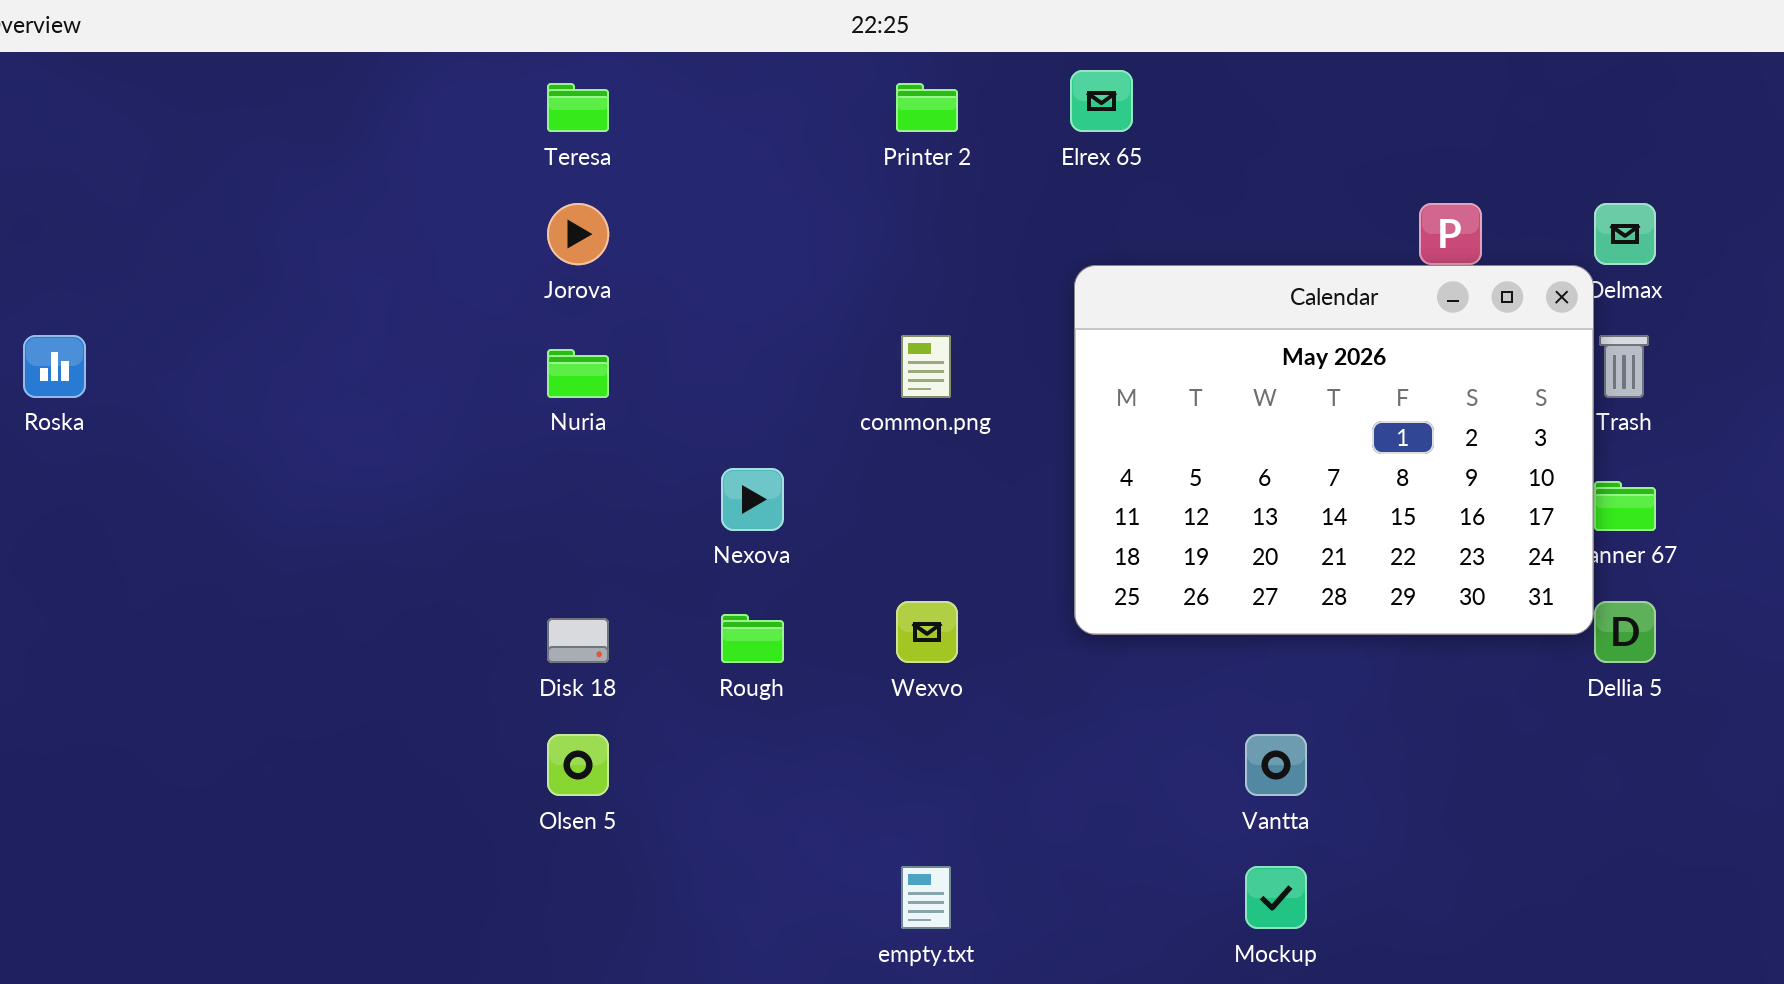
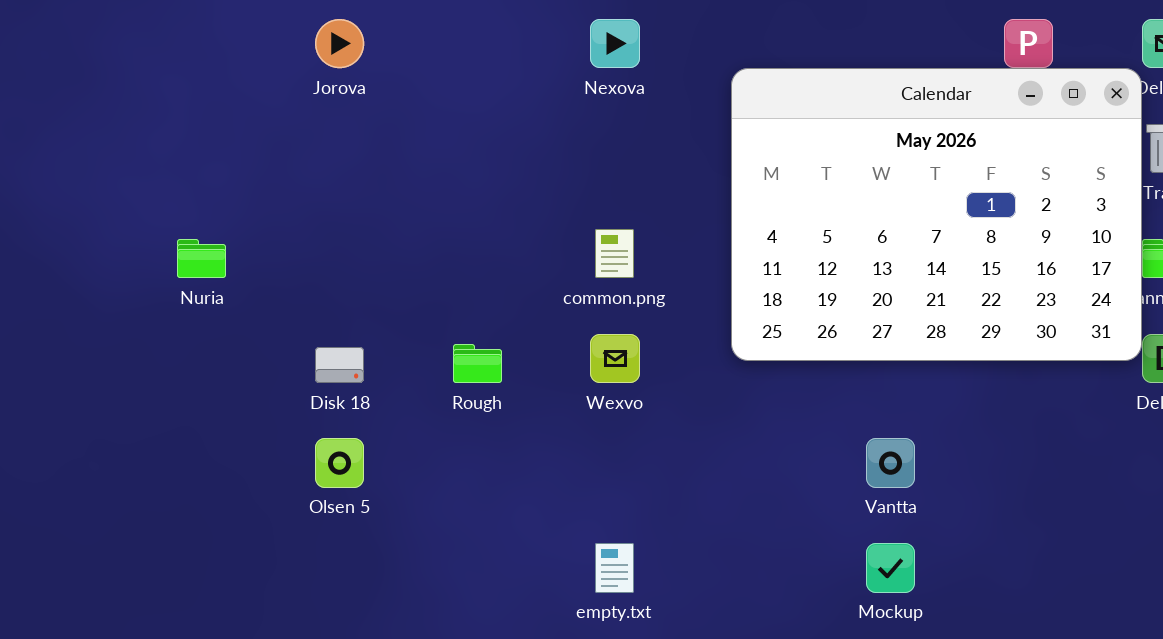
common.png: [901,335,951,398] -> [595,229,634,278], moved
Nuria: [547,349,609,398] -> [177,239,226,278], moved
Nexova: [721,468,784,531] -> [590,19,640,68], moved

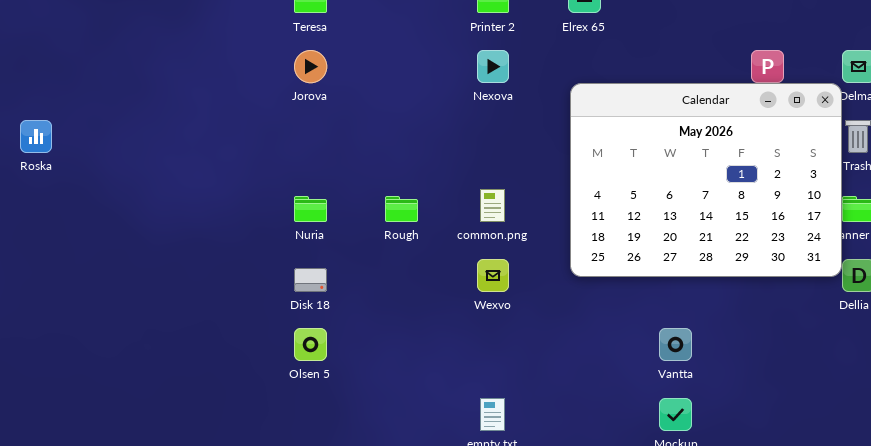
Nuria: [177,239,226,278] -> [294,196,327,222], moved
Rough: [453,344,502,383] -> [385,196,418,222], moved

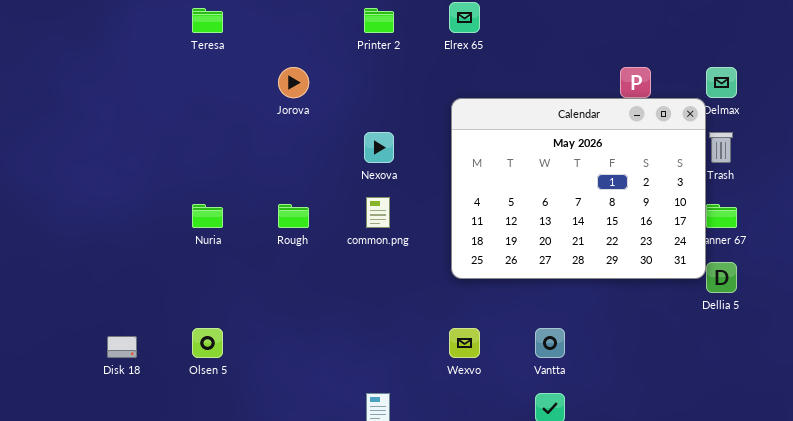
Jorova: [294,50,327,83] -> [278,67,309,98], moved
Nexova: [477,50,509,83] -> [364,132,394,163], moved
Wexvo: [477,259,509,292] -> [449,328,480,358], moved
Disk 18: [294,268,327,292] -> [107,336,137,358], moved

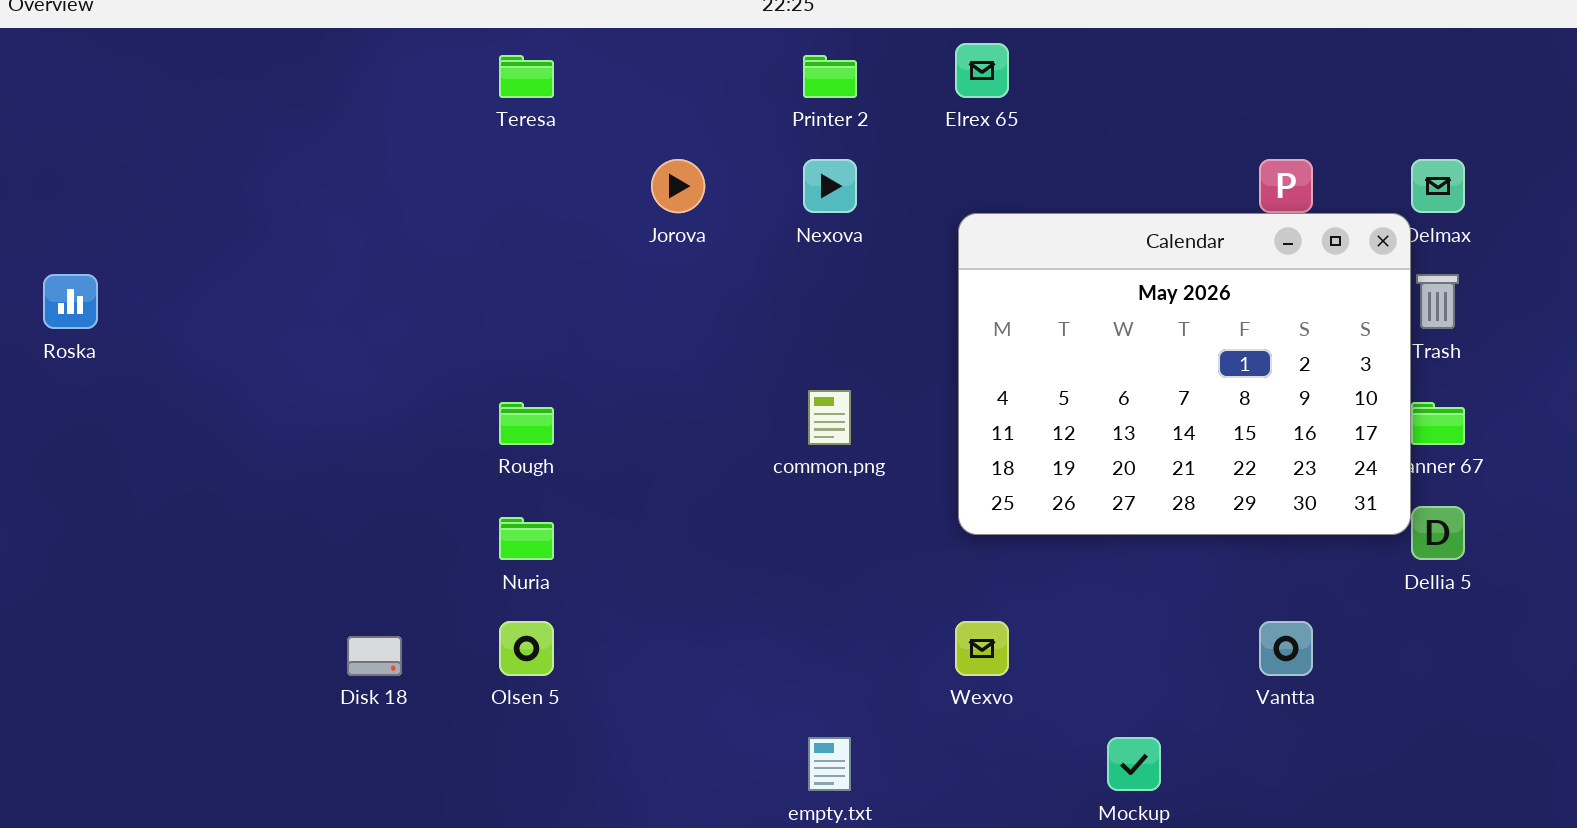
Nexova: [364,132,394,163] -> [803,159,857,213], moved
Nuria: [192,204,223,228] -> [499,517,554,560], moved
Rough: [278,204,309,228] -> [499,402,554,445], moved
Vantta: [535,328,565,358] -> [1259,621,1313,676], moved

